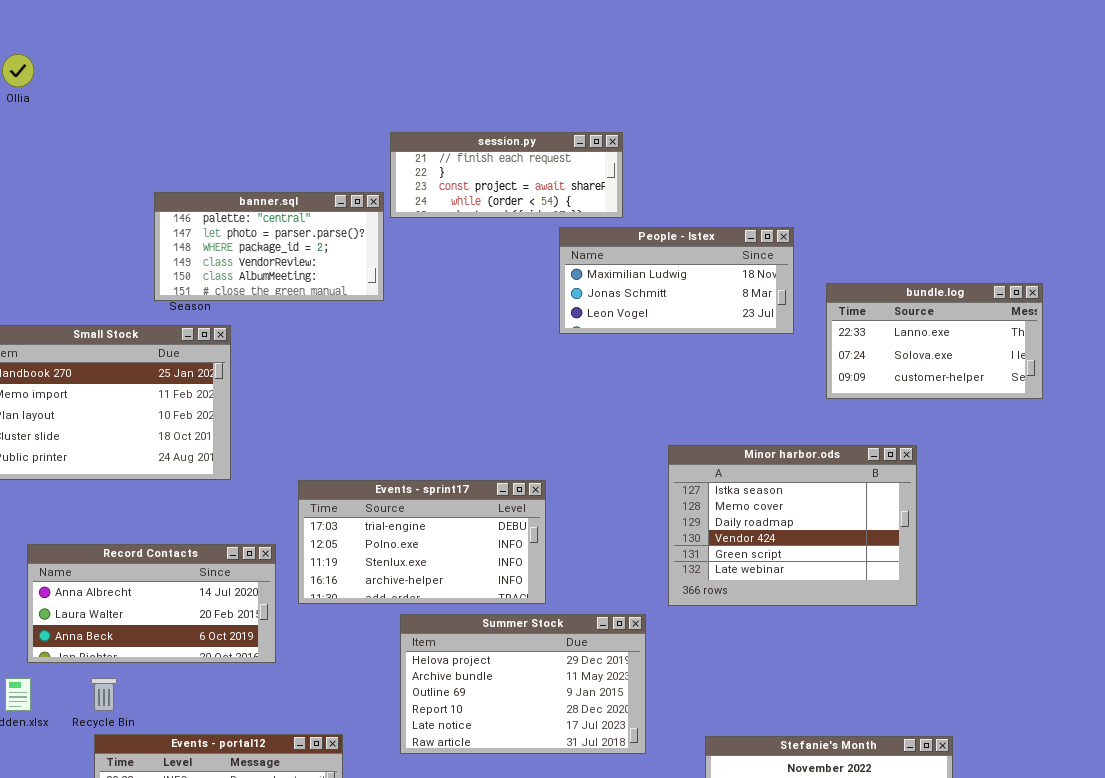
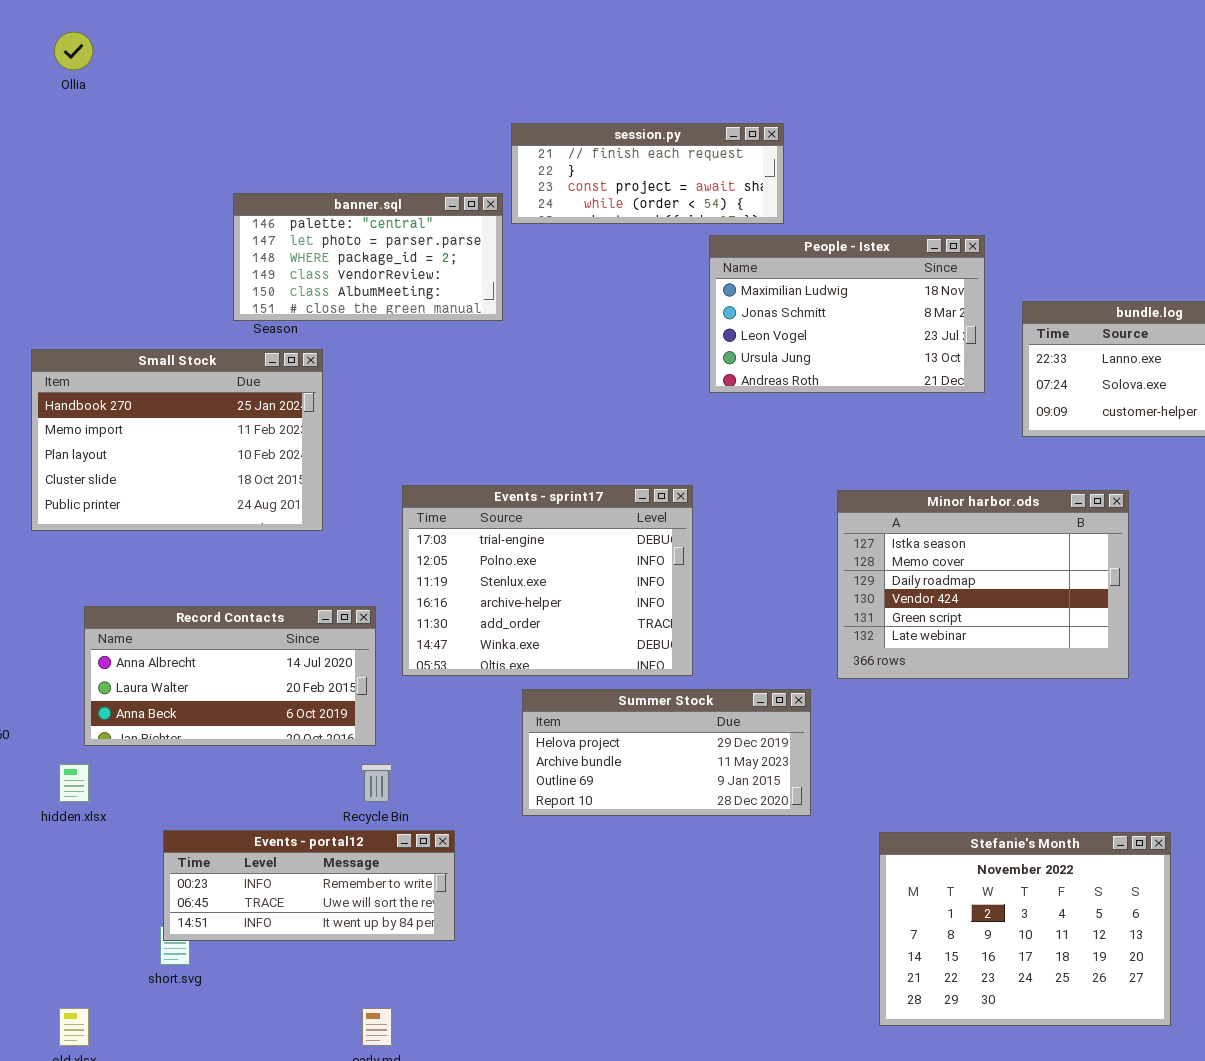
People - Istex: [559,227,794,334] -> [709,235,985,393], resized
Events - sprint17: [298,480,546,604] -> [402,485,693,676], resized
Summer Stock: [400,614,646,754] -> [522,689,811,816], resized
Recycle Bin: [91,678,117,711] -> [361,764,392,802], moved

